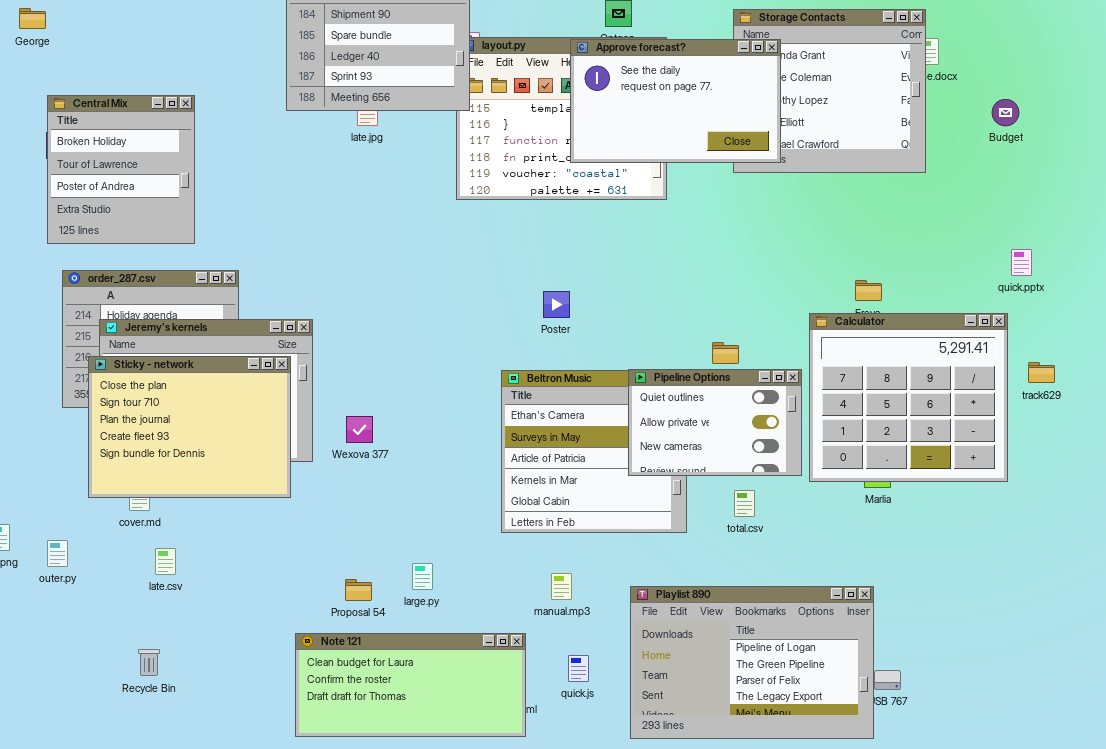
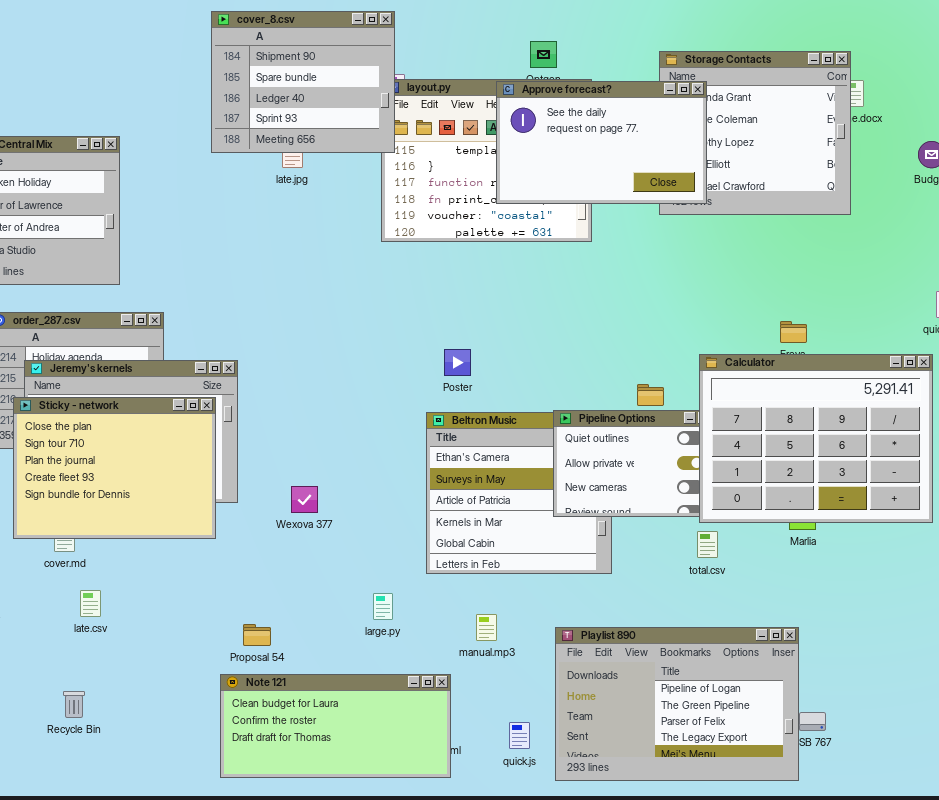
Poster: [543,291,570,318] -> [444,349,471,376], moved
Calculator: [809,313,1008,482] -> [699,354,933,523], resized
Wexova 377: [346,416,373,443] -> [291,486,318,513], moved
total.csv: [734,490,755,517] -> [697,531,718,558], moved
large.py: [412,563,433,590] -> [373,593,393,620], moved
Proposal 54: [345,579,372,601] -> [243,624,271,646], moved
quick.js: [568,655,589,682] -> [509,722,530,749], moved

